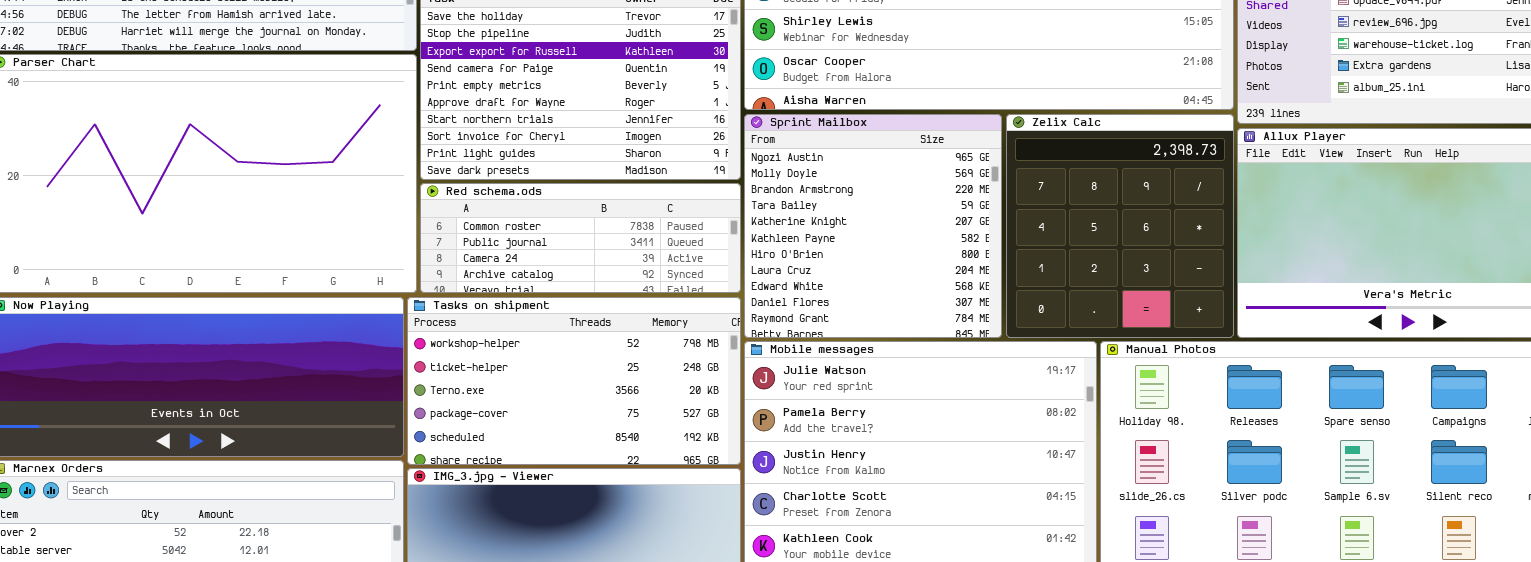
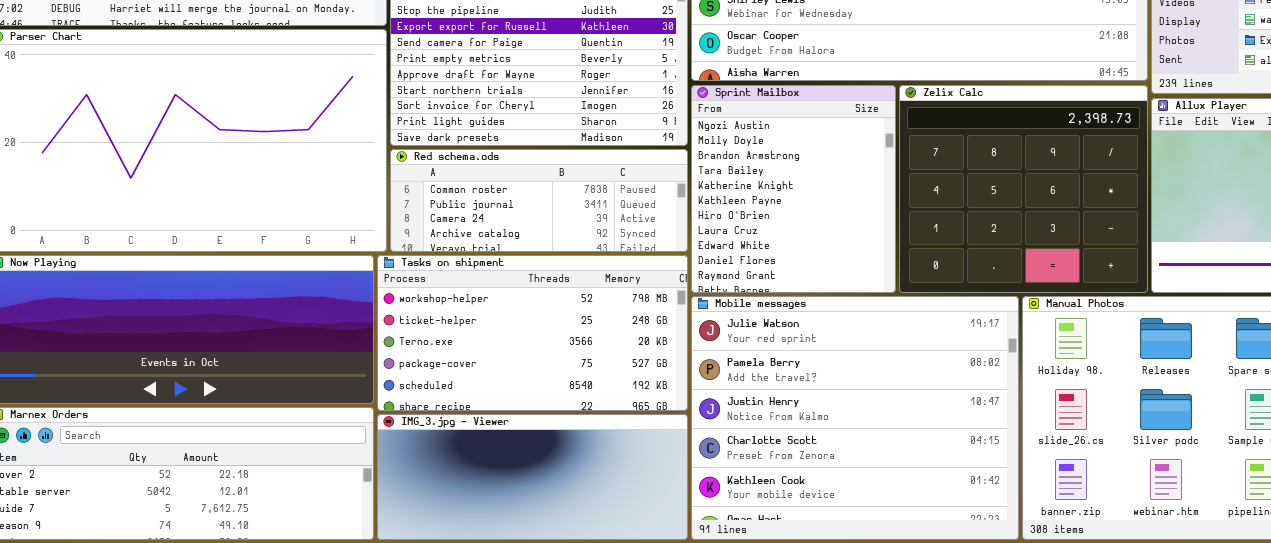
Sprint Mailbox: [744,114,1002,338] -> [691,85,896,293], resized
Zelix Calc: [1006,114,1234,338] -> [899,85,1148,293], resized

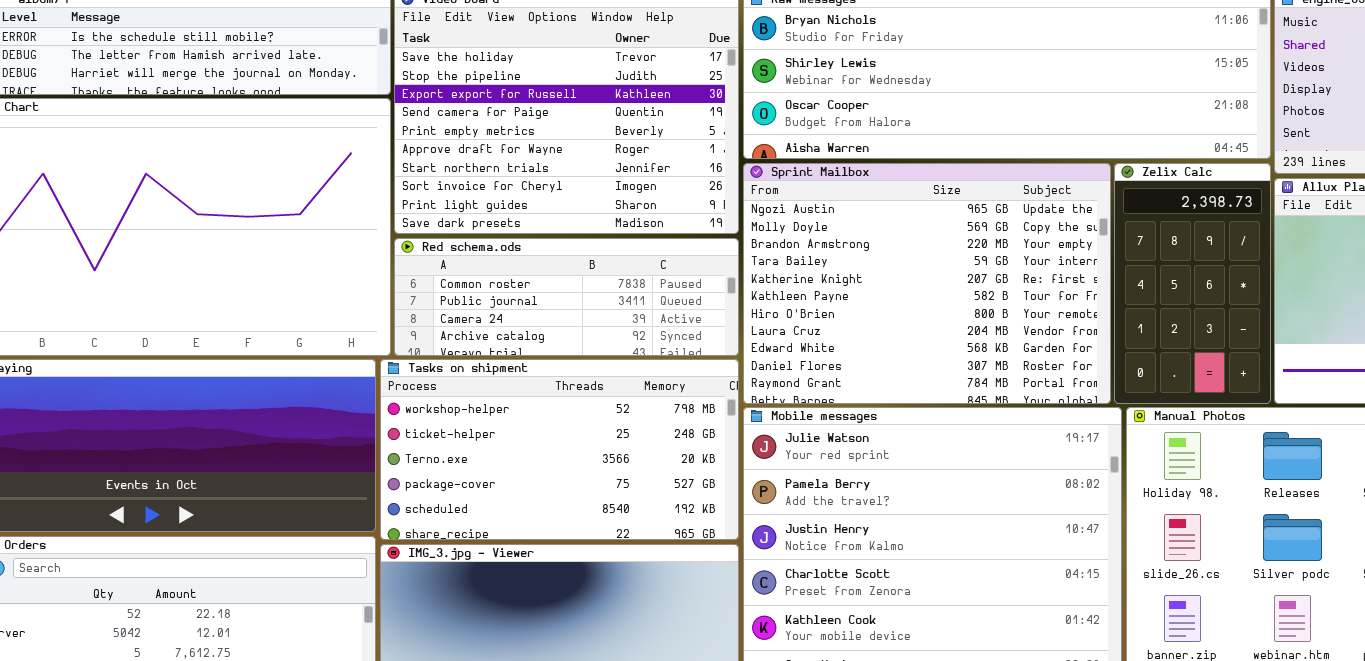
Sprint Mailbox: [691,85,896,293] -> [743,163,1111,404], resized
Zelix Calc: [899,85,1148,293] -> [1114,163,1271,404], resized

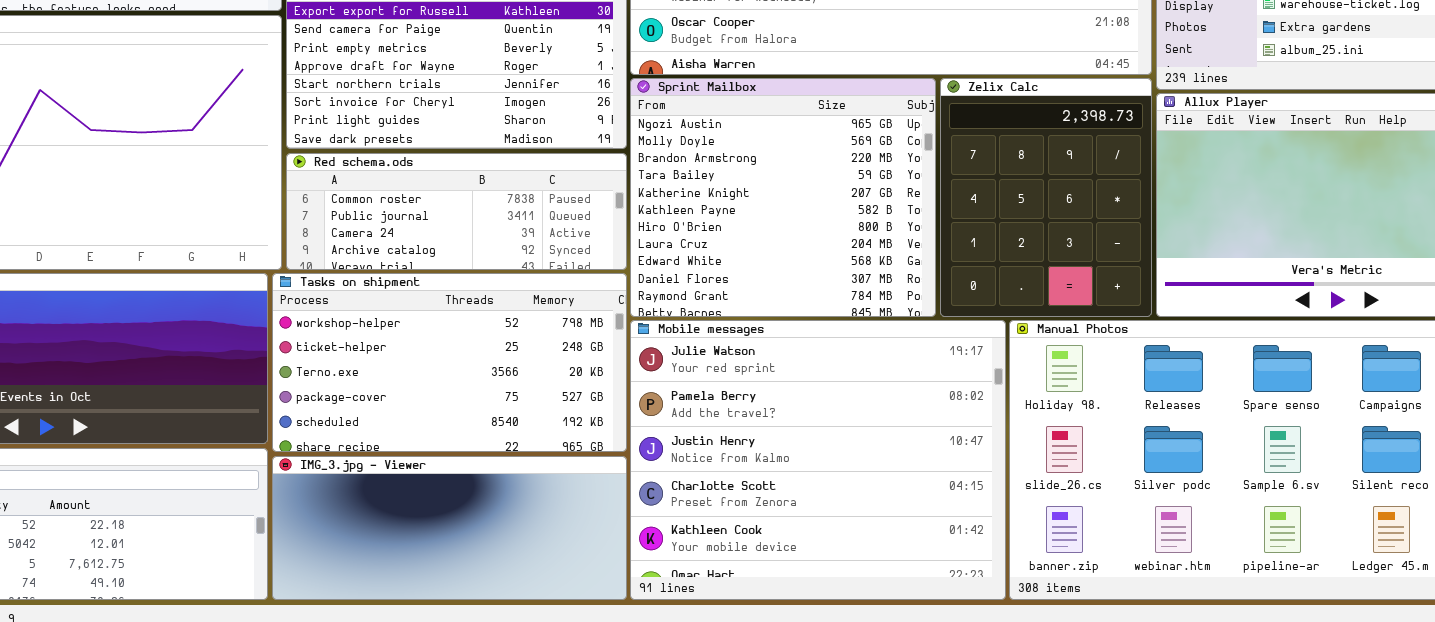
Sprint Mailbox: [743,163,1111,404] -> [630,78,936,317], resized
Zelix Calc: [1114,163,1271,404] -> [940,78,1152,317], resized

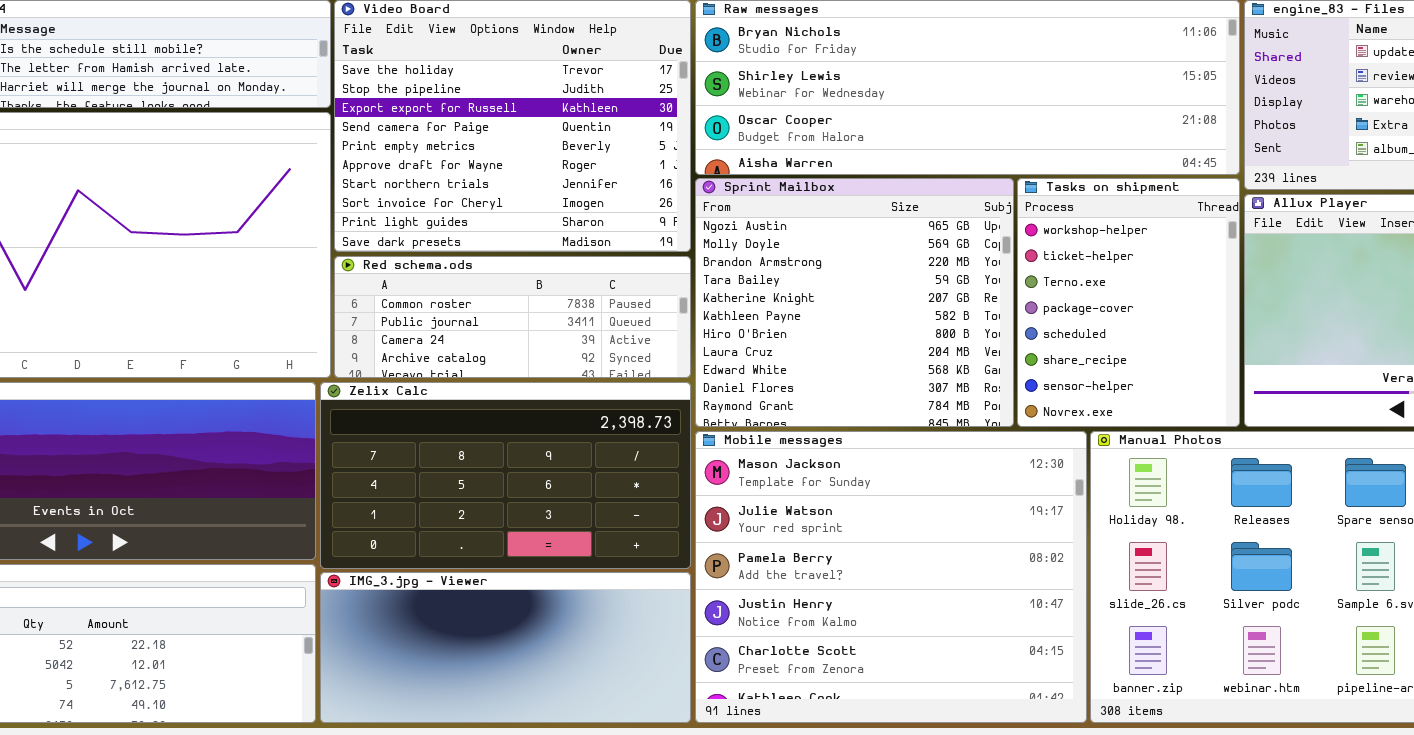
Zelix Calc: [940,78,1152,317] -> [320,382,691,569], moved, resized
Tasks on shipment: [272,273,627,452] -> [1017,178,1240,427], moved, resized
Mobile messages: [630,320,1006,600] -> [695,431,1087,723], scrolled up 1 row

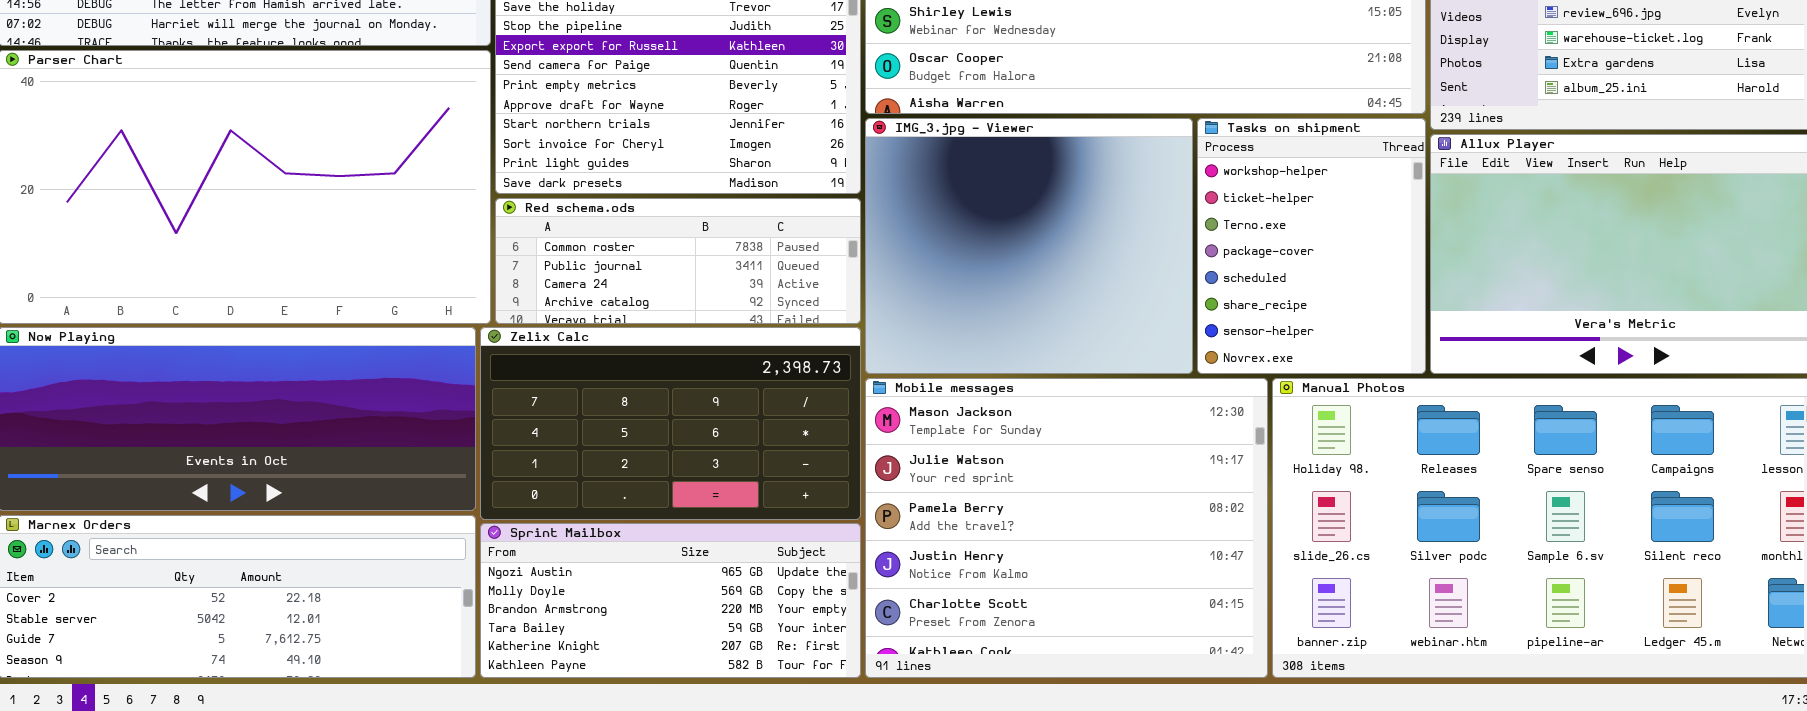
Sprint Mailbox: [695,178,1014,427] -> [480,523,861,678], moved, resized
IMG_3.jpg - Viewer: [320,572,691,723] -> [865,118,1193,374], moved, resized

